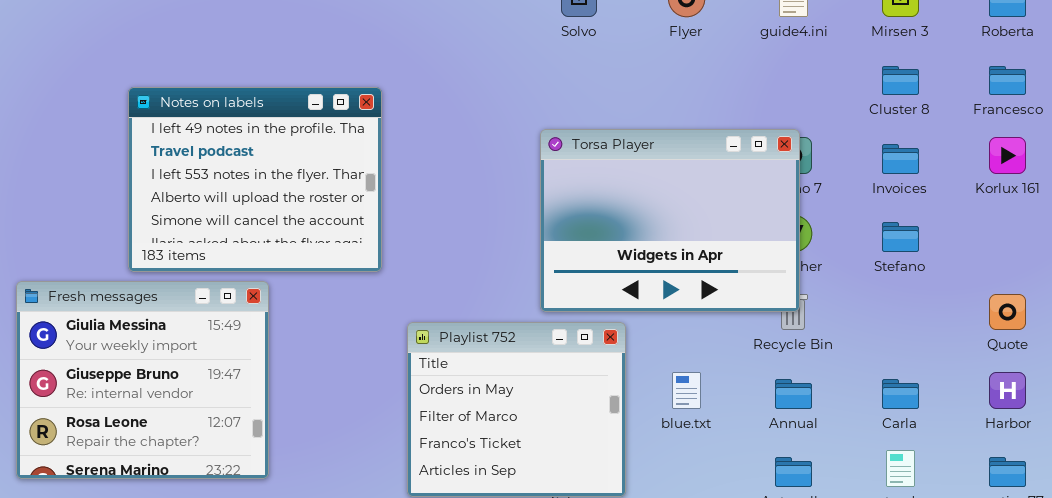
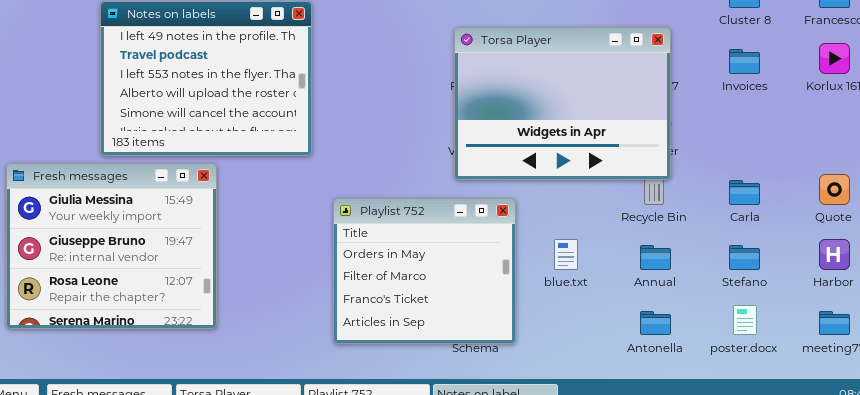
Torsa Player: [540,129,800,312] -> [454,27,671,180], moved
Stefano: [882,222,919,252] -> [729,245,760,270], moved
Carla: [882,379,919,409] -> [729,180,760,205], moved

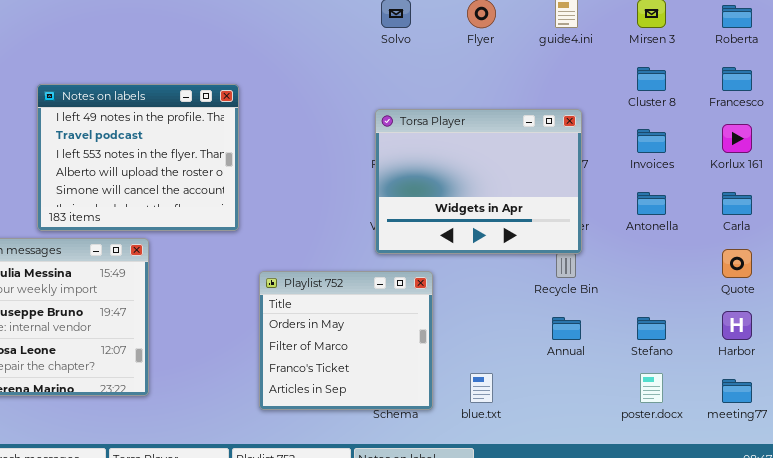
Carla: [729,180,760,205] -> [722,192,752,215], moved
blue.txt: [554,239,578,270] -> [470,373,493,403], moved
Antonella: [640,311,671,335] -> [637,192,666,215], moved

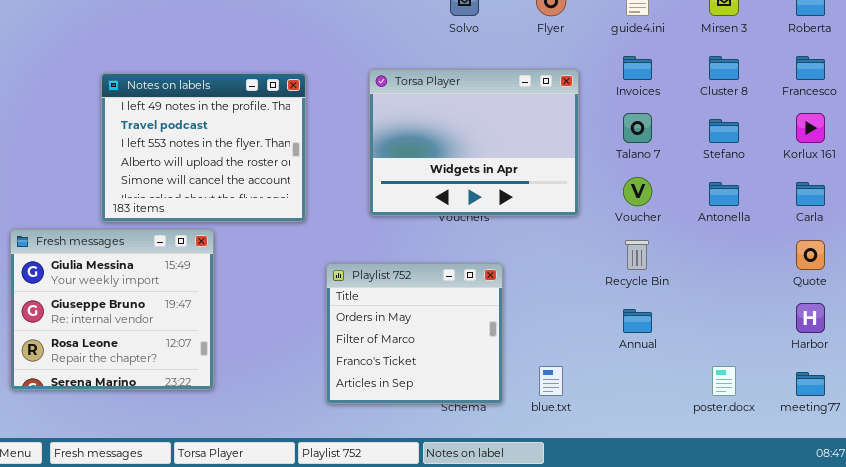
Torsa Player: [375,109,582,254] -> [369,69,579,216], moved
Invoices: [637,129,666,153] -> [623,56,652,80], moved
Stefano: [637,317,666,340] -> [709,119,739,143], moved

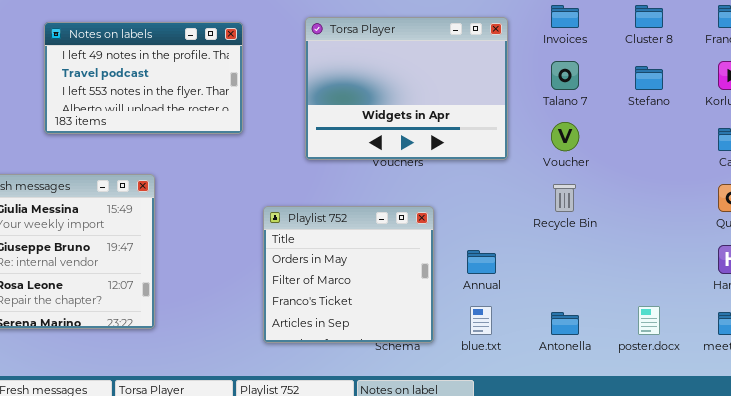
Notes on labels: [101,73,306,222] -> [44,22,243,134], resized
Antonella: [709,182,739,206] -> [551,312,579,335], moved
Annual: [623,309,652,333] -> [467,250,496,274], moved

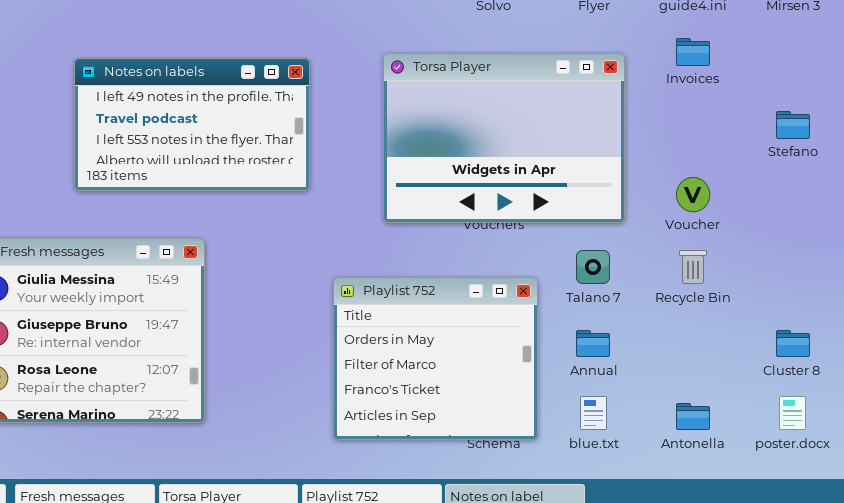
Cluster 8: [635,5,663,28] -> [776,330,810,357], moved
Talano 7: [551,61,579,90] -> [576,250,610,284], moved

